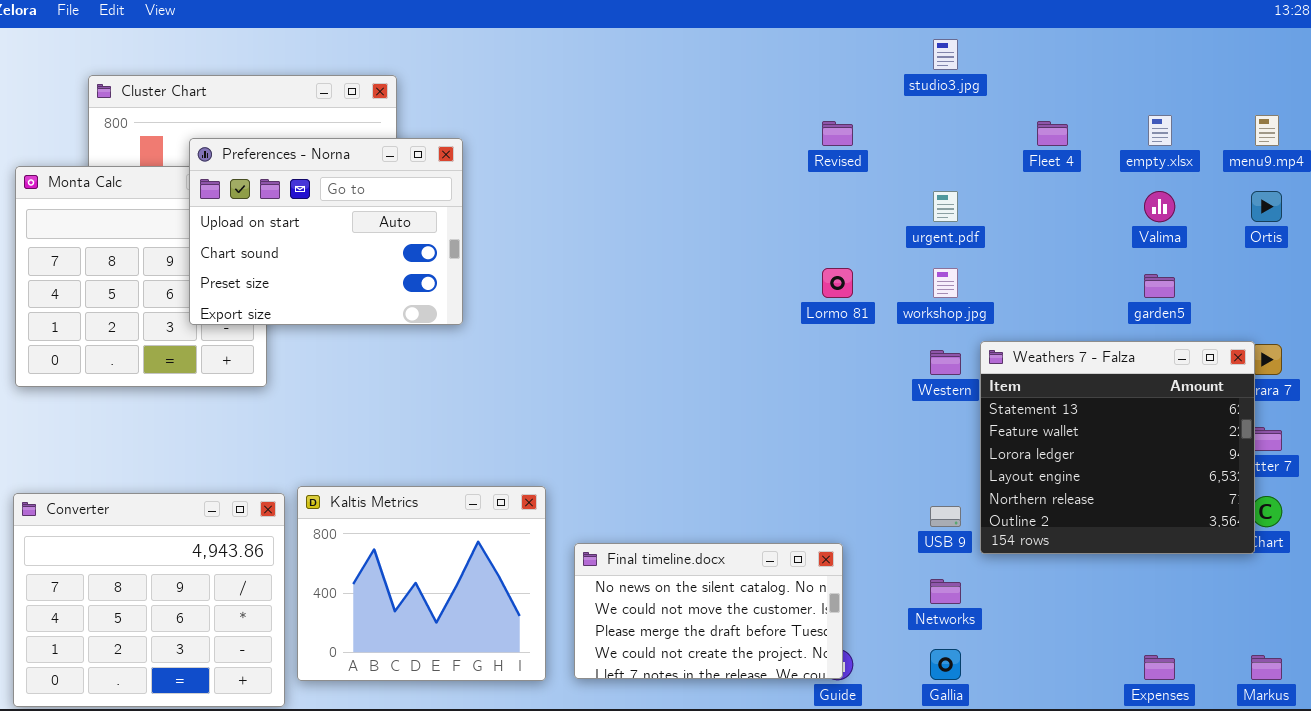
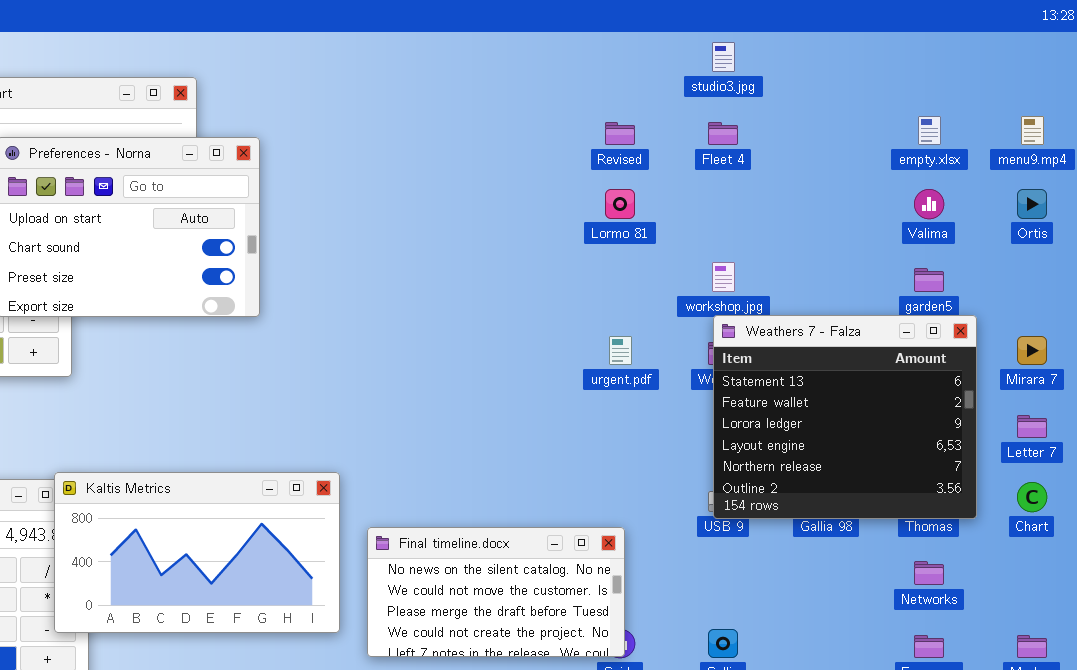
Fleet 4: [1037,121,1068,146] -> [708,122,738,145], moved
urgent.pdf: [933,191,958,222] -> [609,336,632,365], moved
Lormo 81: [822,268,853,298] -> [605,189,635,219], moved
Weathers 7 - Falza: [980,341,1255,554] -> [713,315,977,519], moved
Kaltis Metrics: [297,486,546,681] -> [54,472,340,633], resized
Networks: [930,579,961,604] -> [914,561,944,585], moved

